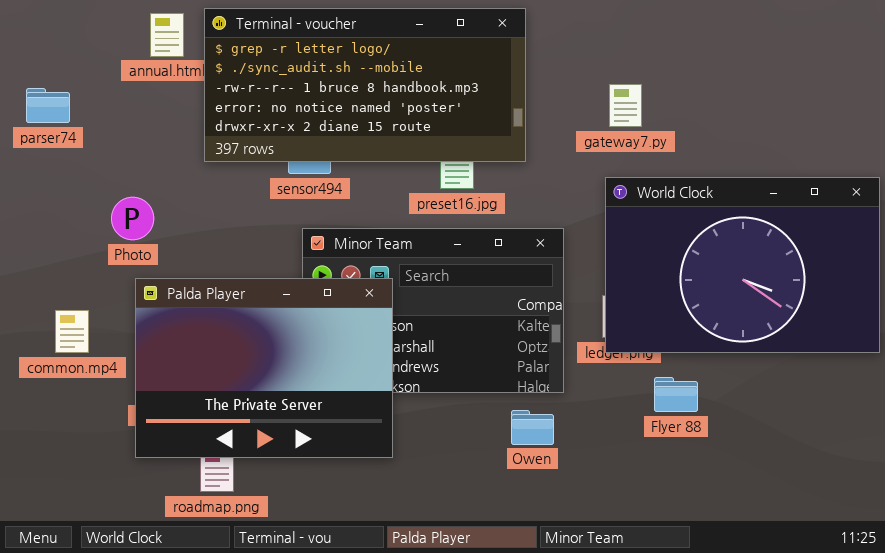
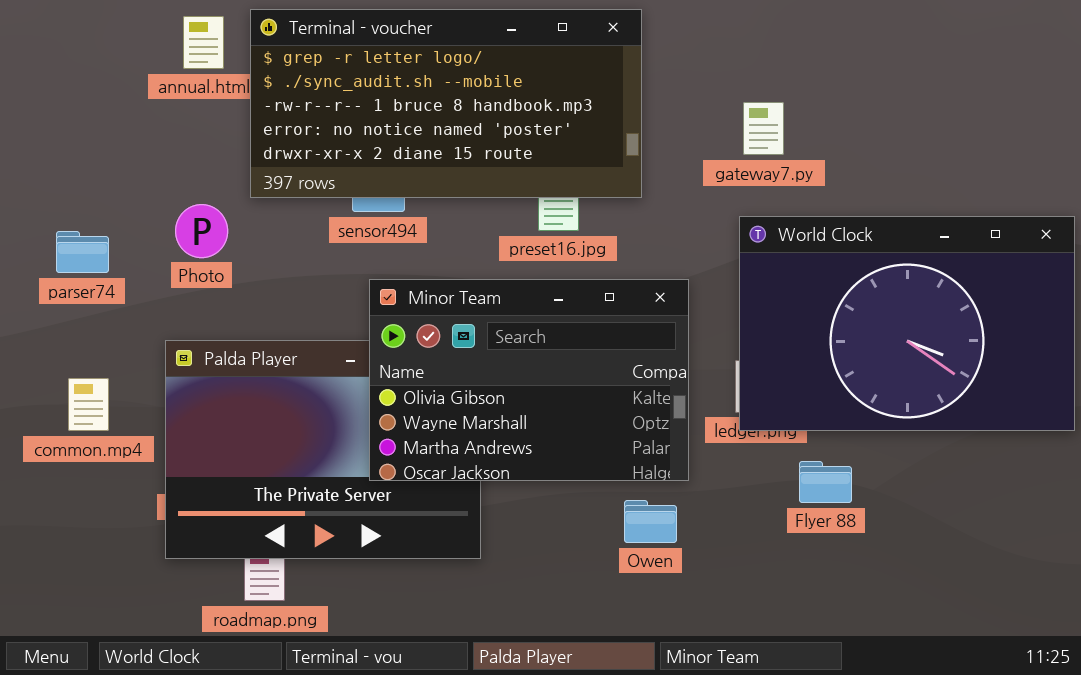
parser74: [26,88,70,123] -> [56,231,109,273], moved
Photo: [111,197,154,240] -> [175,204,228,258], moved
Minor Team: [302,228,564,393] -> [369,279,689,481], raised

